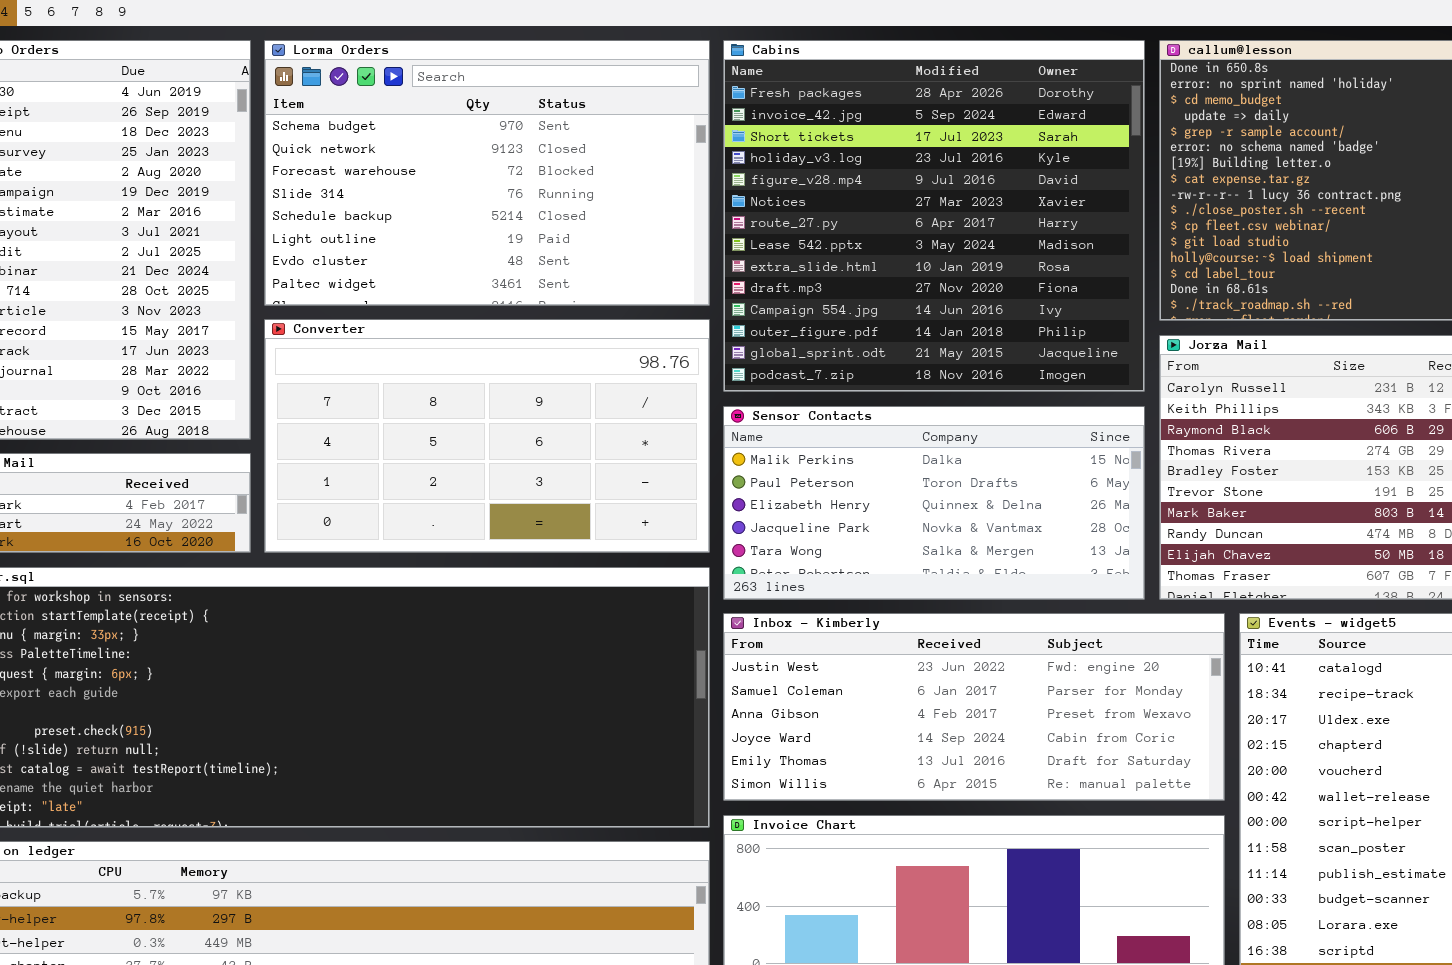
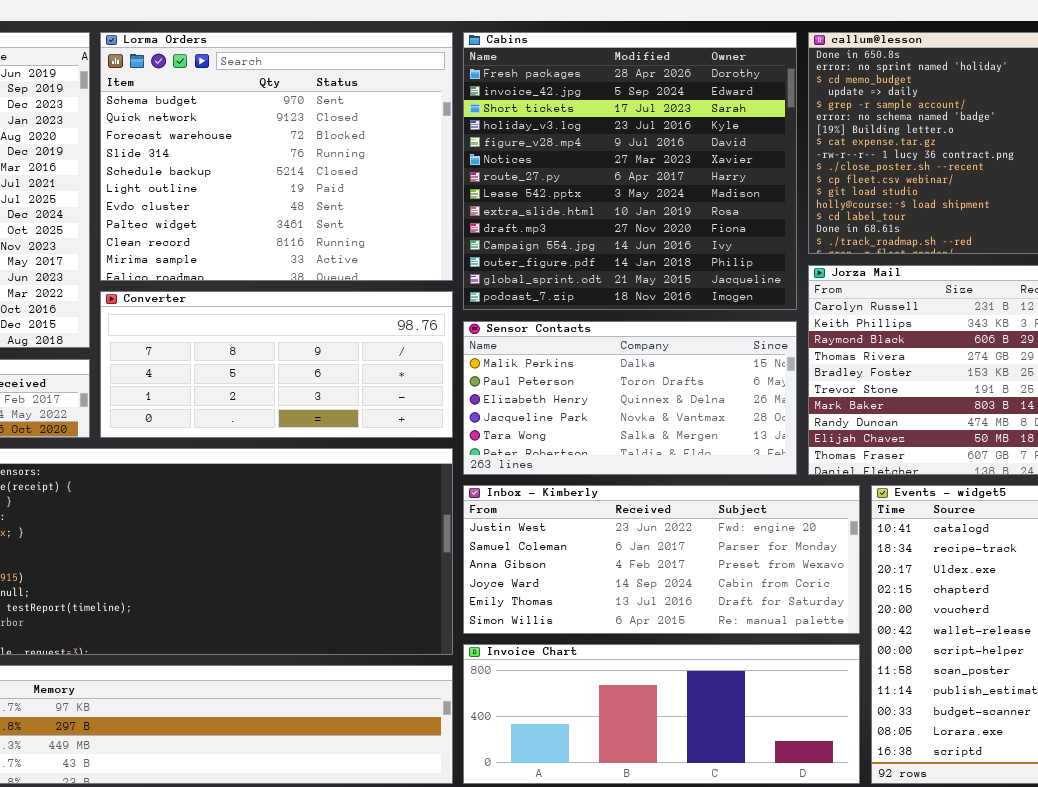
Lorma Orders: [264,40,710,306] -> [100,32,453,281], resized
Converter: [264,319,710,553] -> [100,291,453,438], resized

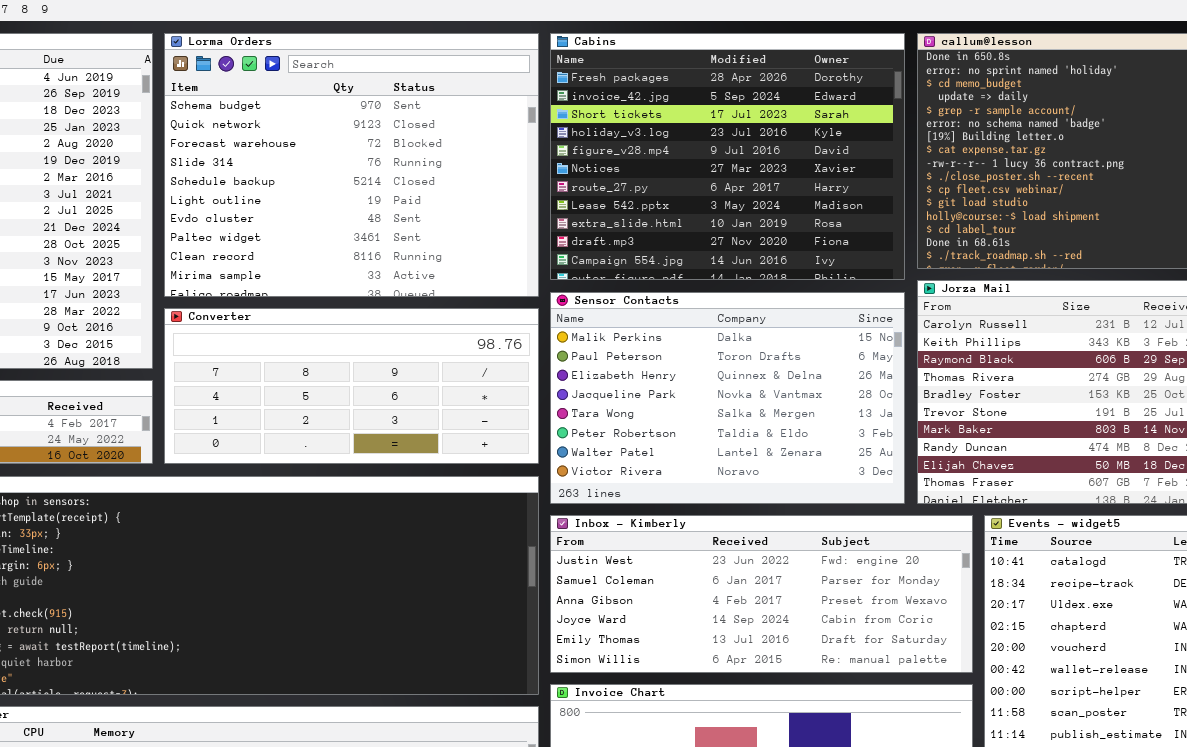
Cabins: [463,32,797,310] -> [550,33,905,280], resized
Sensor Contacts: [463,321,797,475] -> [550,292,905,504], resized

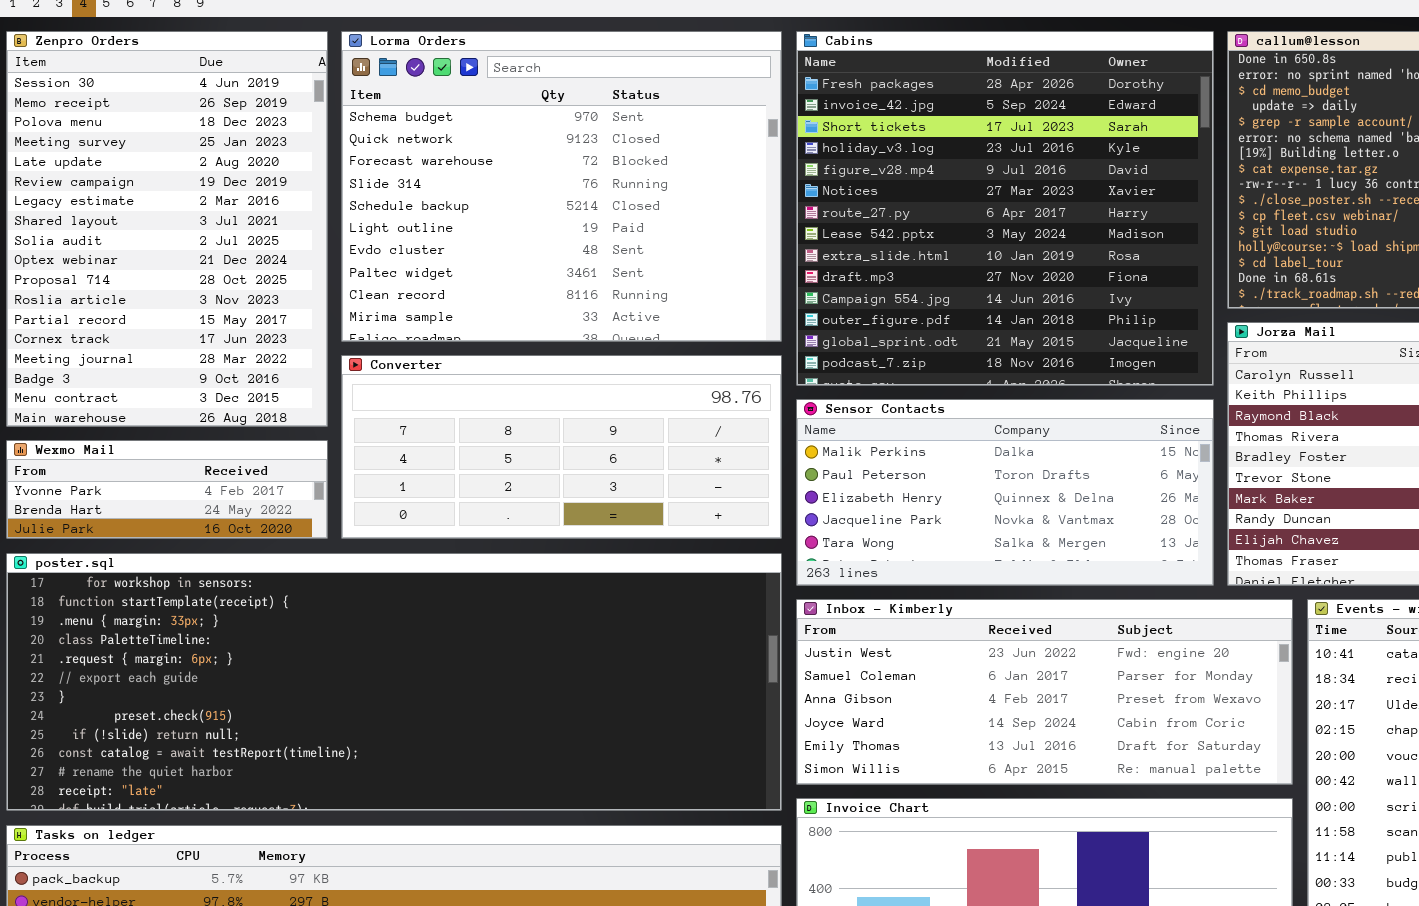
Cabins: [550,33,905,280] -> [796,31,1214,386], resized
Sensor Contacts: [550,292,905,504] -> [796,399,1214,586], resized

